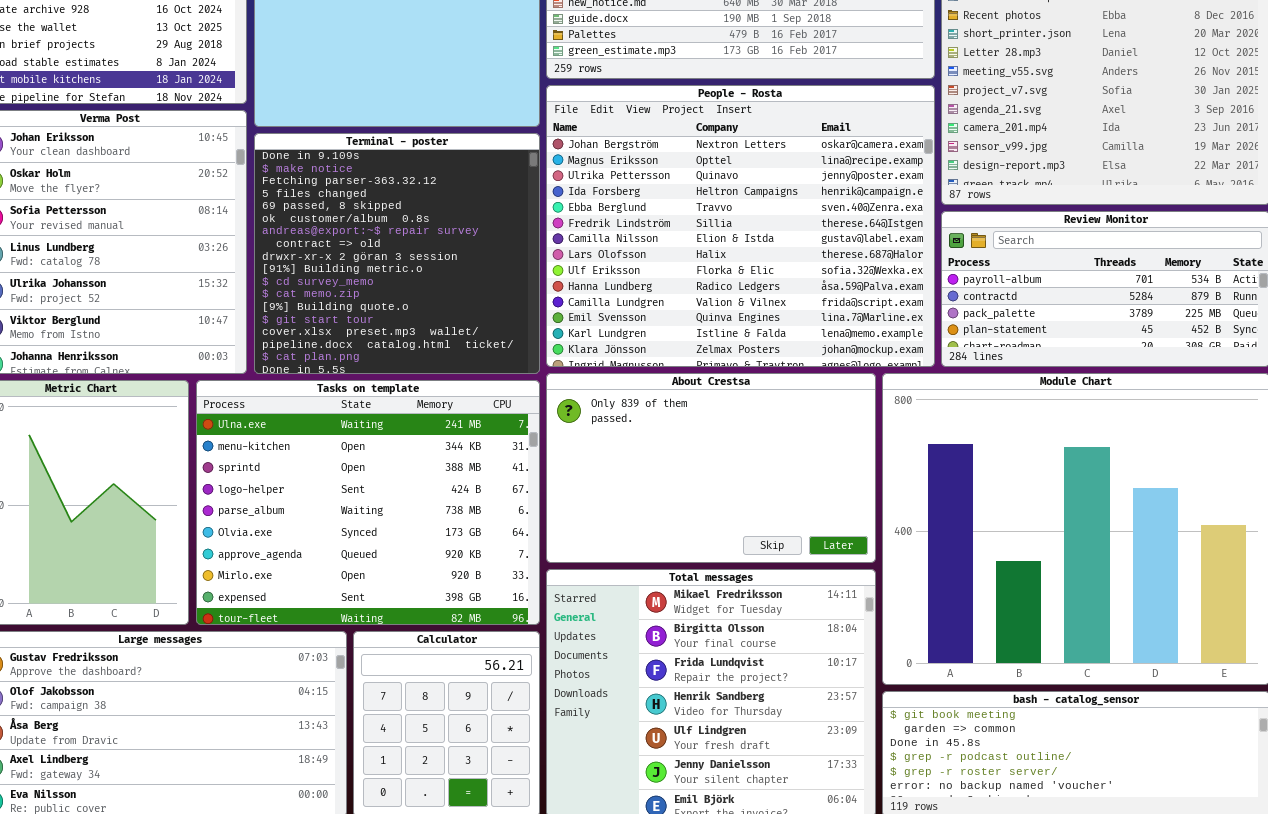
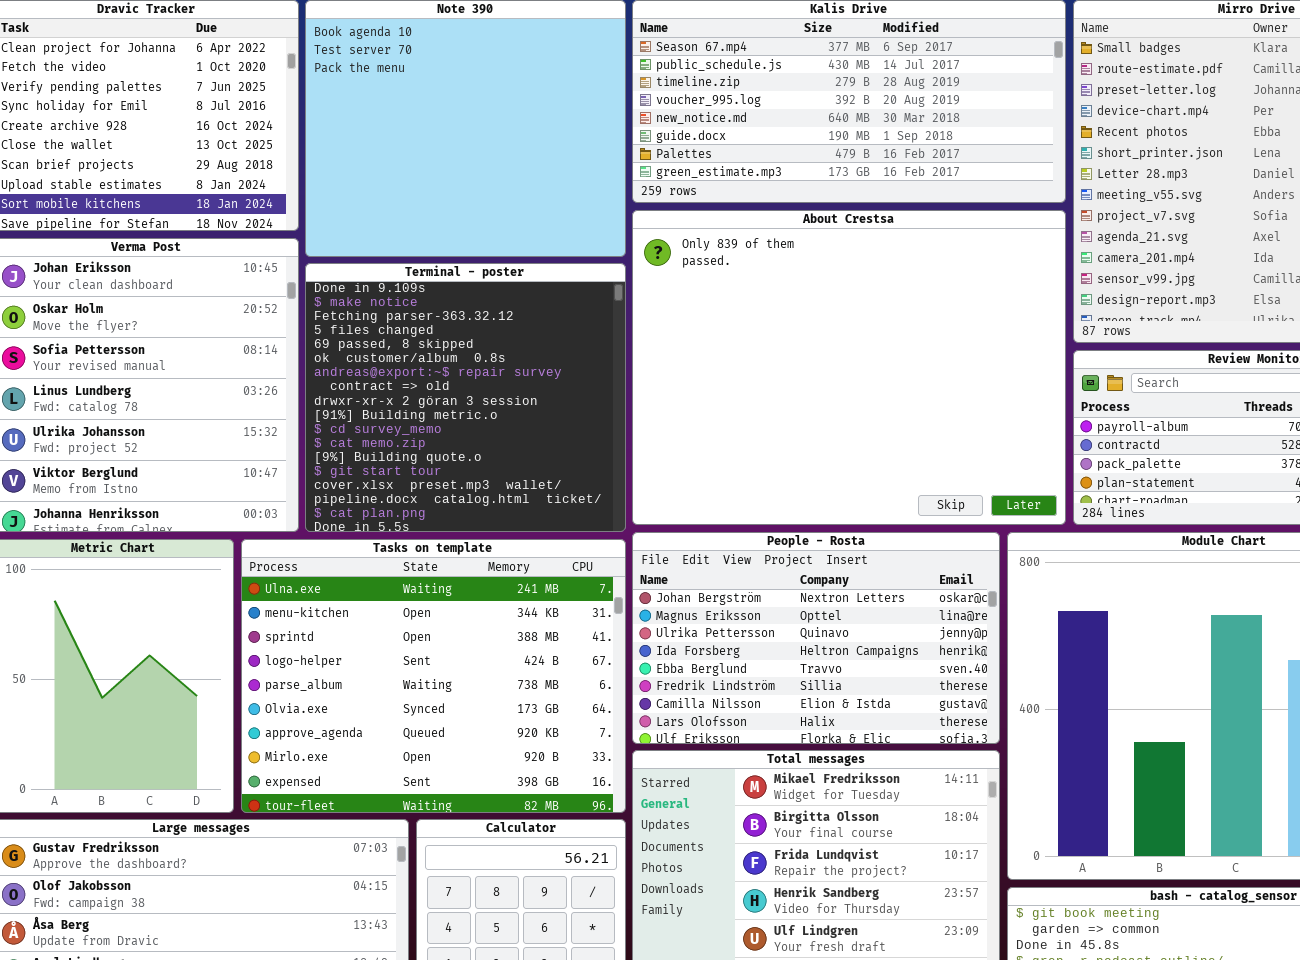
People - Rosta: [546,85,935,367] -> [632,532,1000,744], moved, resized
About Crestsa: [546,373,876,563] -> [632,210,1066,525], moved, resized

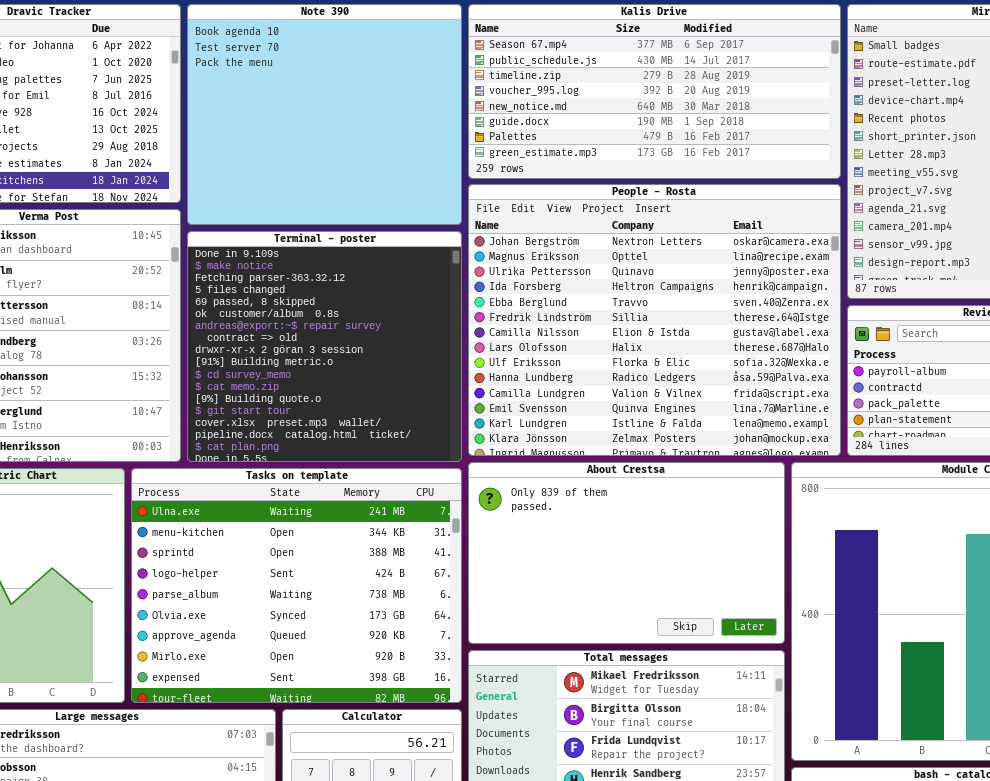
About Crestsa: [632,210,1066,525] -> [468,462,785,644], moved, resized
People - Rosta: [632,532,1000,744] -> [468,184,841,456], moved, resized

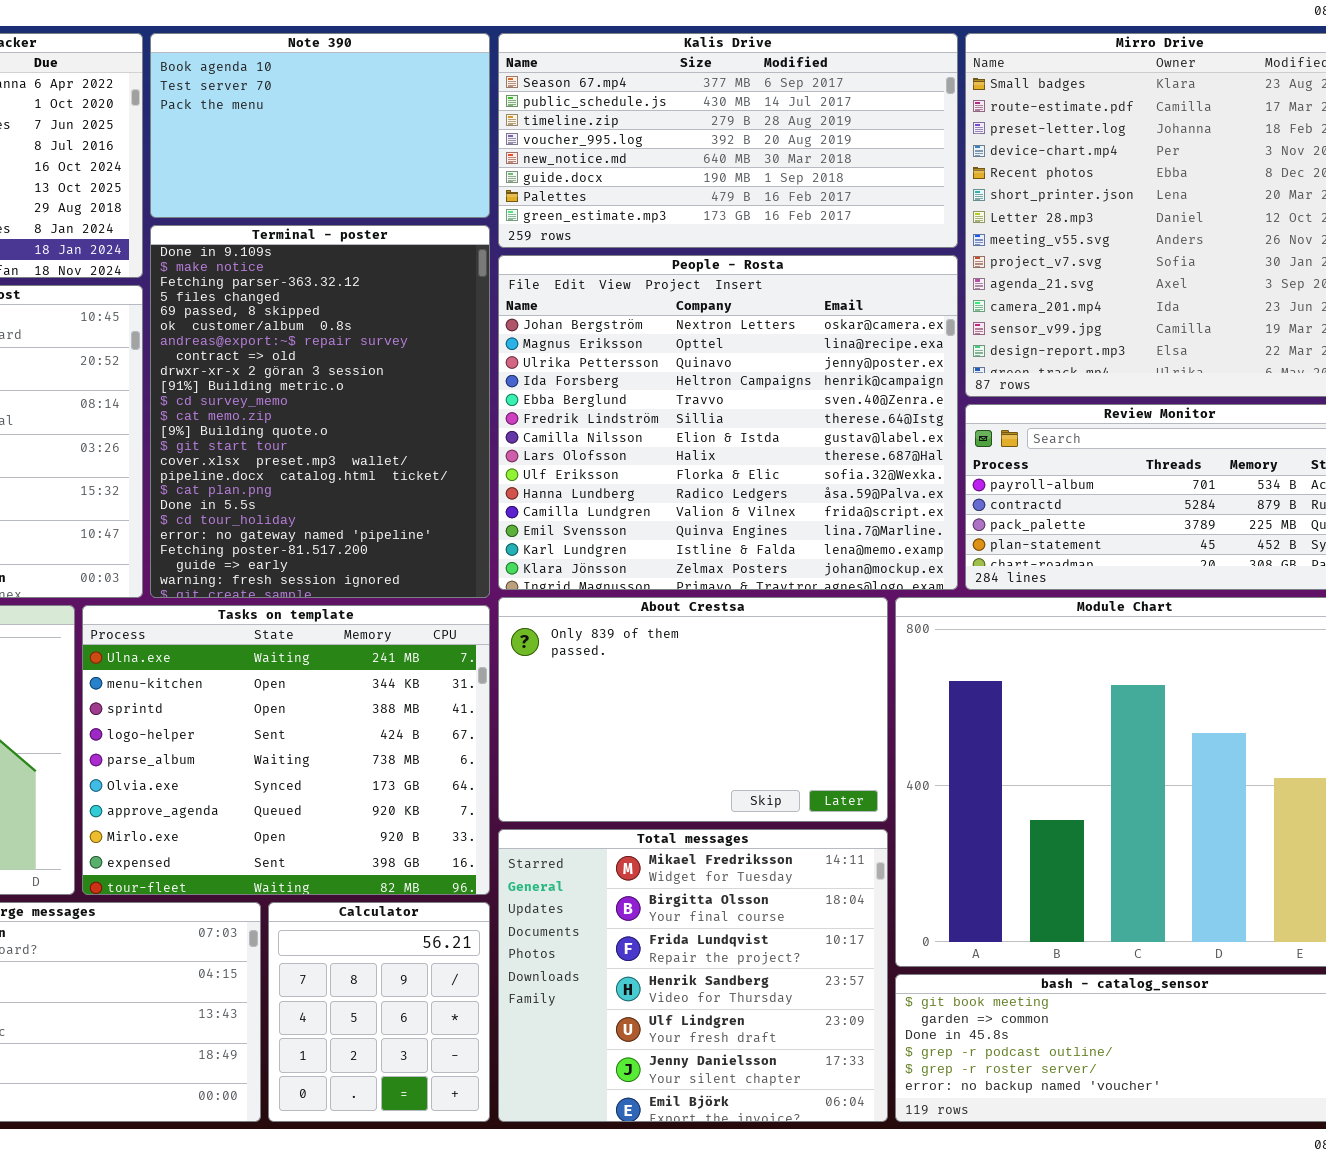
Note 390: [187,4,462,225] -> [150,33,490,218], resized
Terminal - poster: [187,231,462,462] -> [150,225,490,598], resized

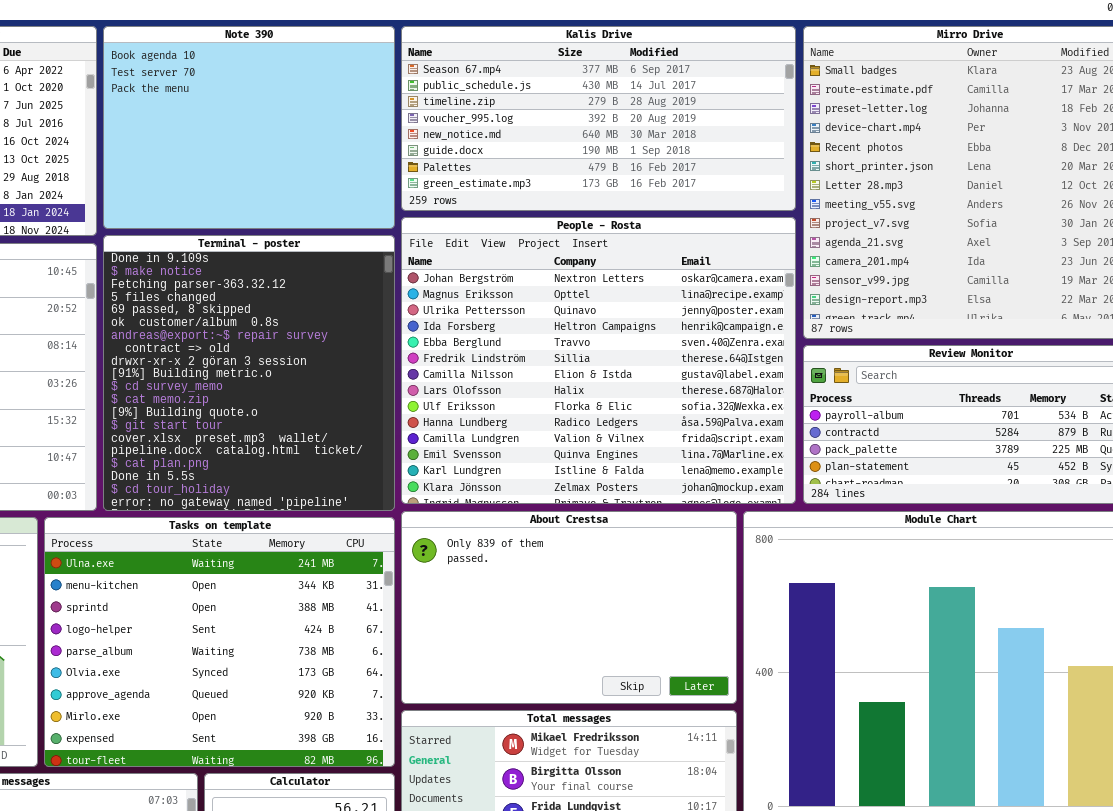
Note 390: [150,33,490,218] -> [103,26,395,229], resized
Terminal - poster: [150,225,490,598] -> [103,235,395,511], resized

